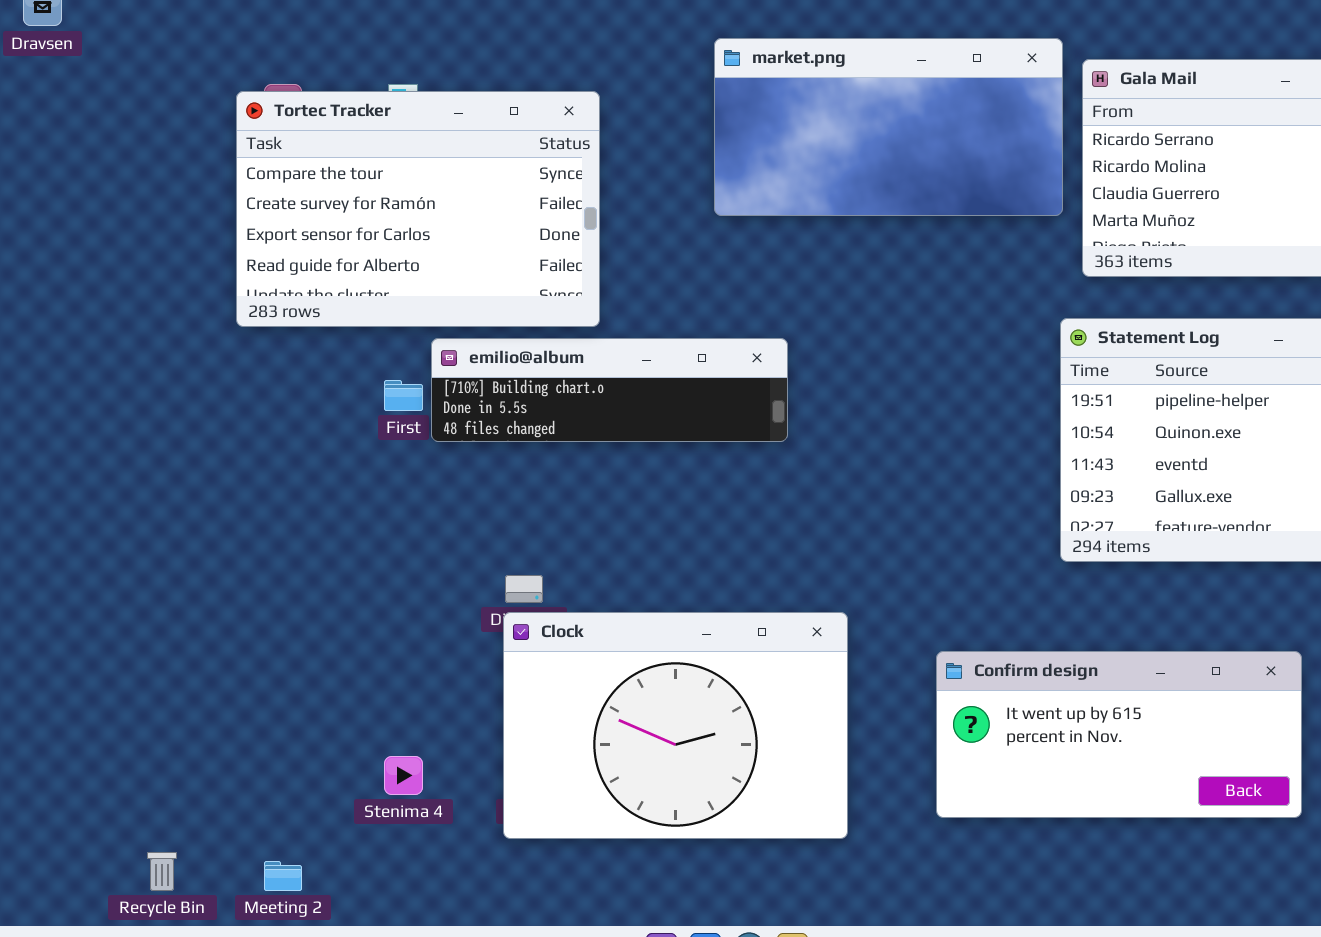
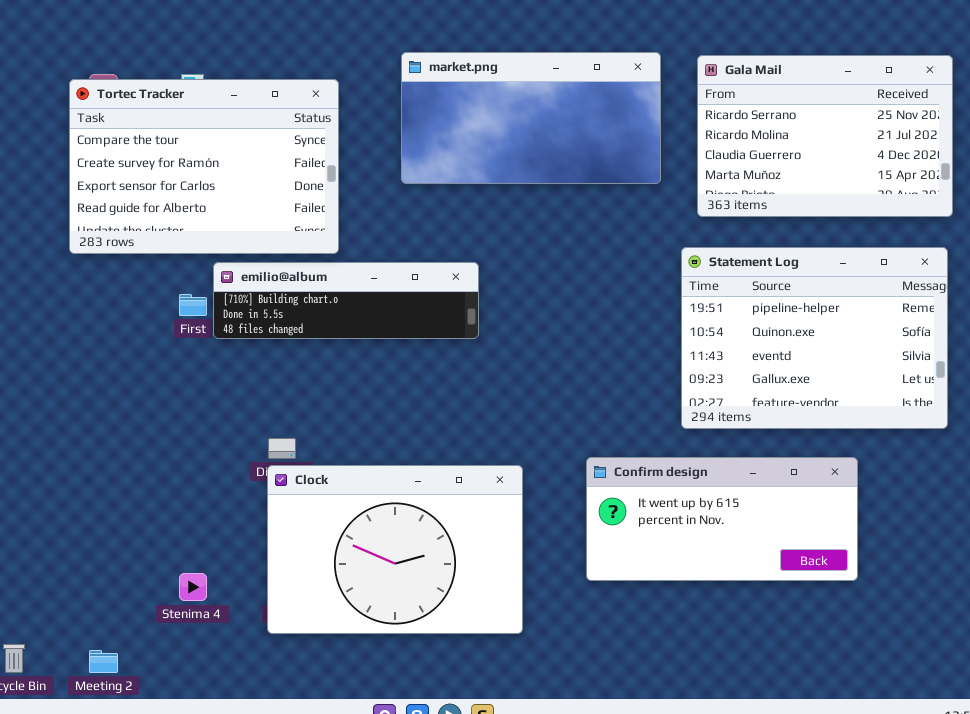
market.png: [714,38,1063,216] -> [401,52,661,184], moved
Confirm design: [936,651,1302,818] -> [586,457,858,581], moved

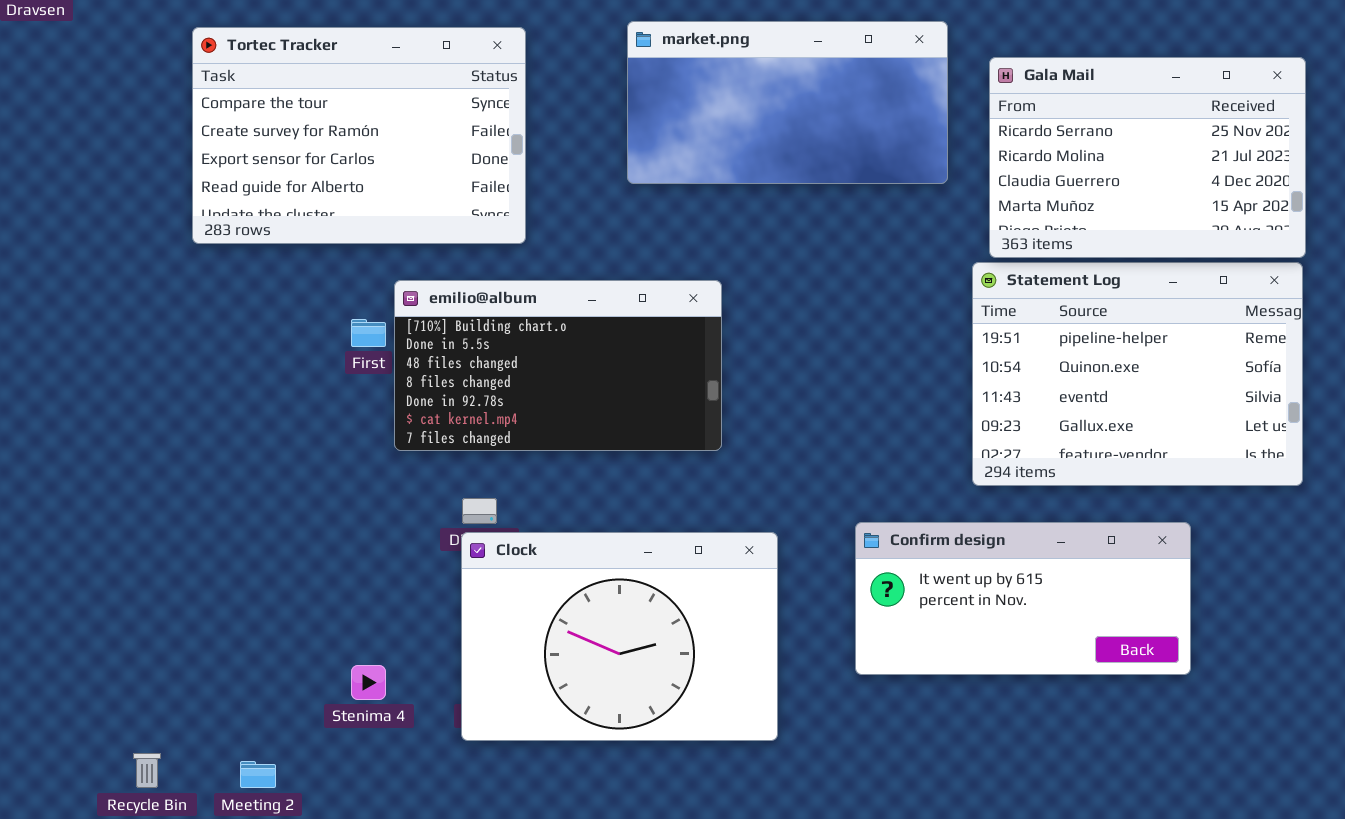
Gala Mail: [697,55,953,217] -> [989,57,1306,258], moved
Tortec Tracker: [69,79,339,254] -> [192,27,526,244], moved
emilio@album: [213,262,479,339] -> [394,280,722,451], resized

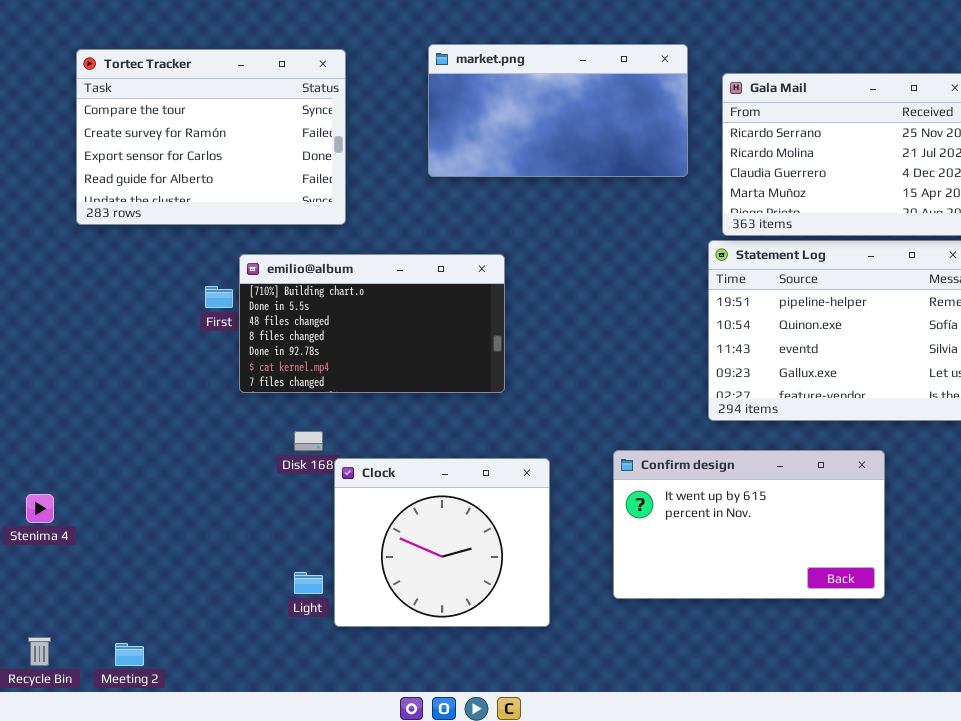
Confirm design: [855,522,1191,675] -> [613,450,885,599], resized
Clock: [461,532,778,741] -> [334,458,550,627], resized
Stenima 4: [351,665,386,700] -> [26,494,54,523], moved

